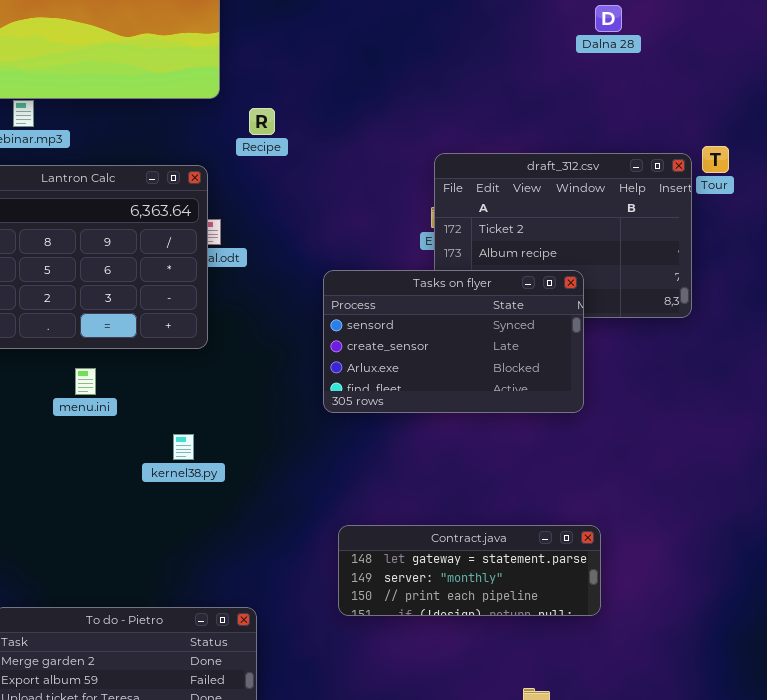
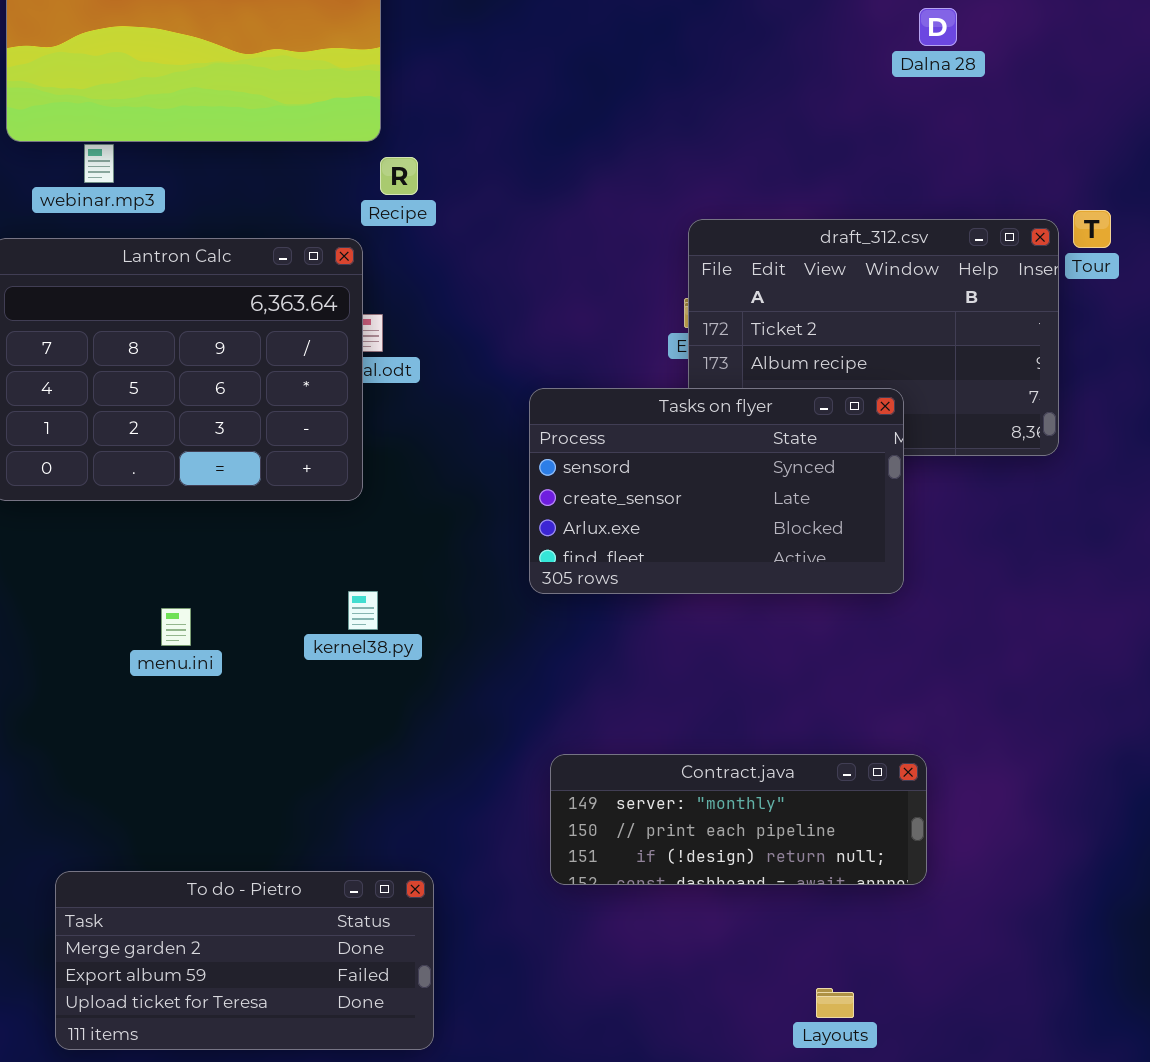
Recipe: [249,108,275,135] -> [380,157,418,195], moved
menu.ini: [75,368,96,395] -> [161,608,191,646], moved
kernel38.py: [173,434,194,460] -> [348,591,378,630], moved
Contract.java: [338,525,601,616] -> [550,754,927,885], scrolled down 1 row

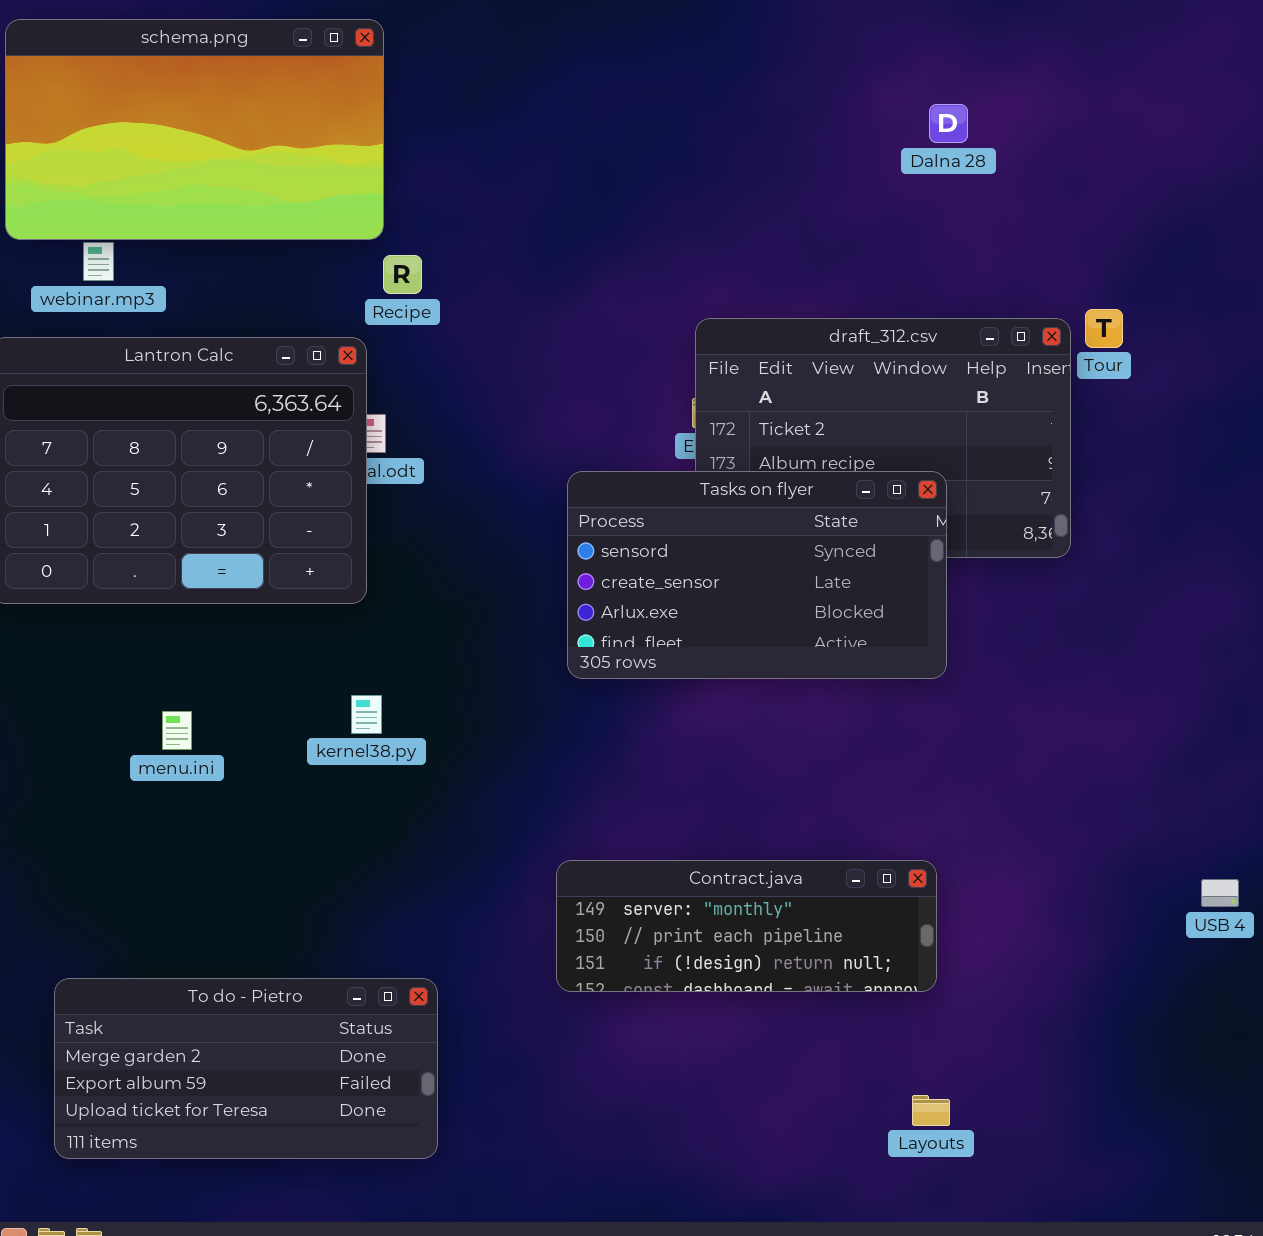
Tasks on flyer: [529,388,904,594] -> [567,471,947,679], moved
Layouts: [816,988,854,1018] -> [912,1095,950,1126], moved

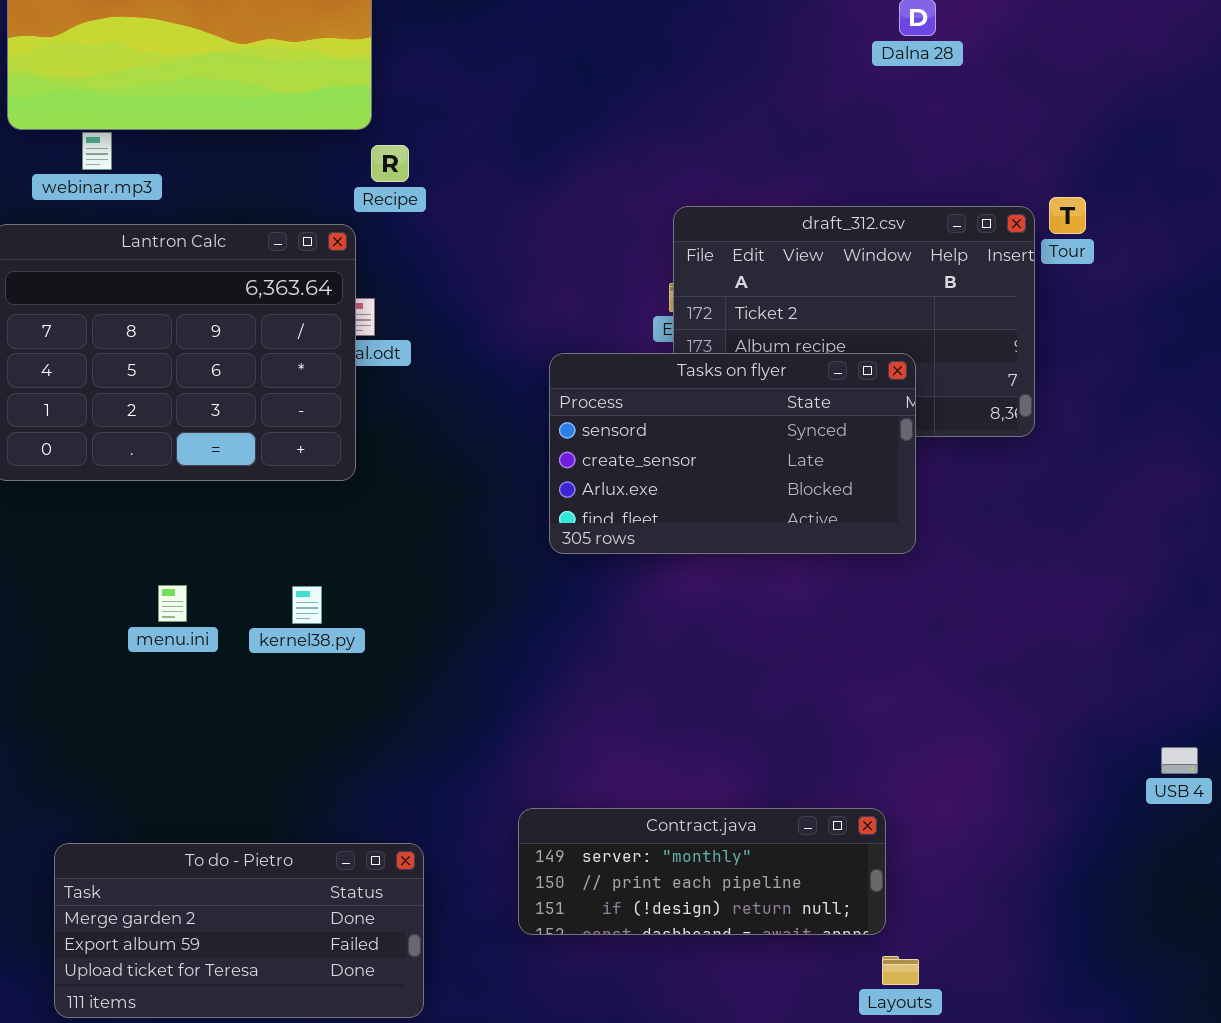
kernel38.py: [351,695,382,734] -> [292,586,322,624], moved
Contract.java: [556,860,937,992] -> [518,808,886,935], moved

